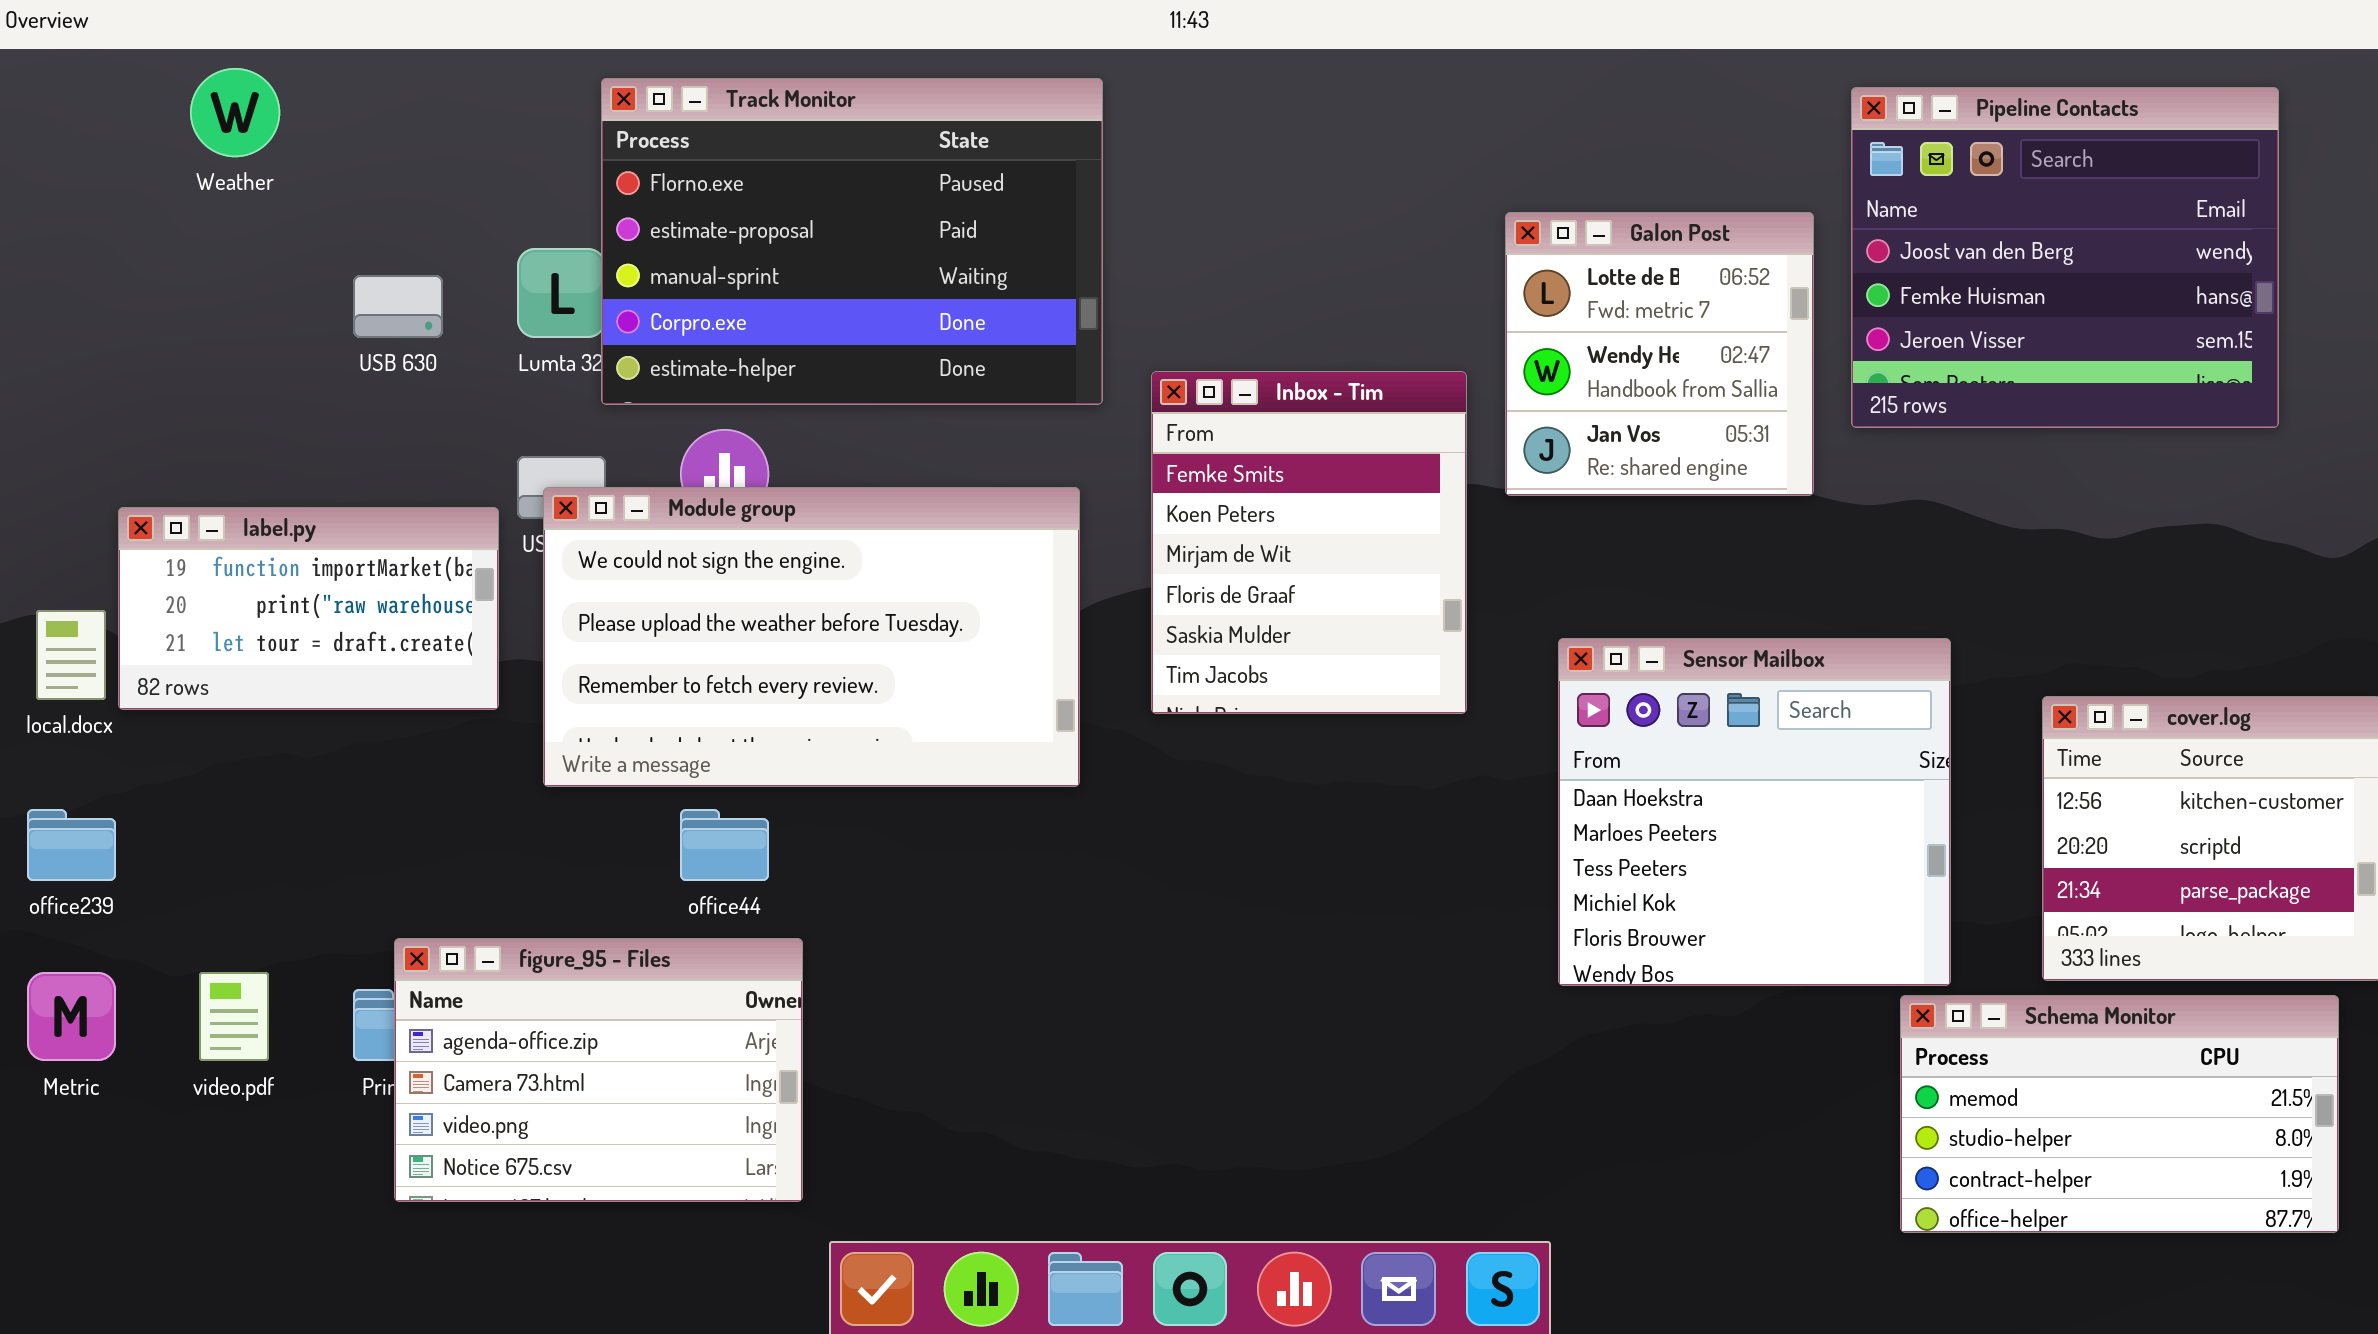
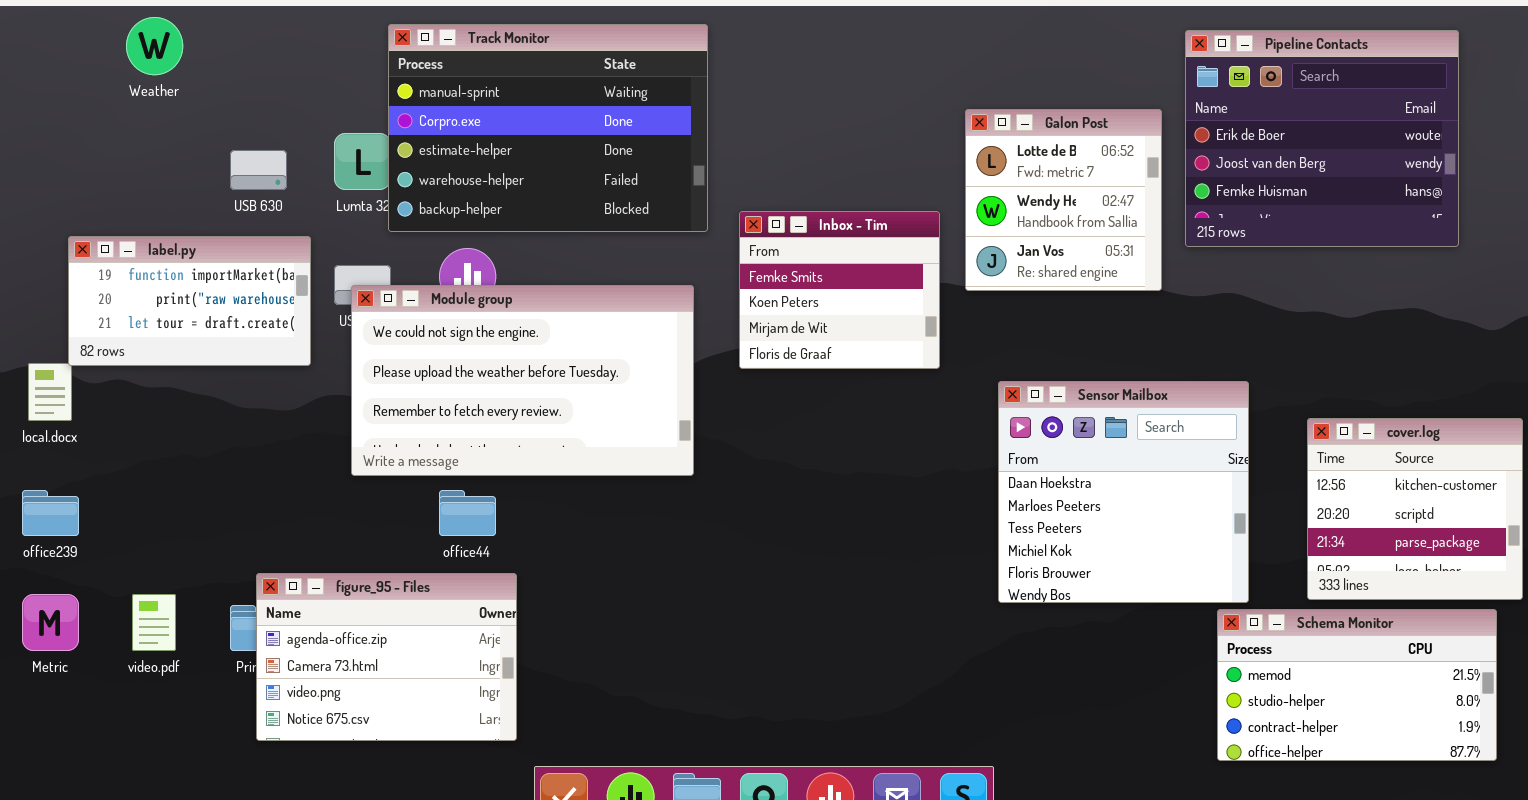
Track Monitor: [601,78,1103,405] -> [388,24,708,232], scrolled down 2 rows
Pipeline Contacts: [1851,87,2279,428] -> [1185,30,1459,247], scrolled up 1 row
Inbox - Tim: [1151,371,1467,714] -> [739,211,940,369], resized
label.py: [118,507,499,710] -> [68,236,311,366], moved

